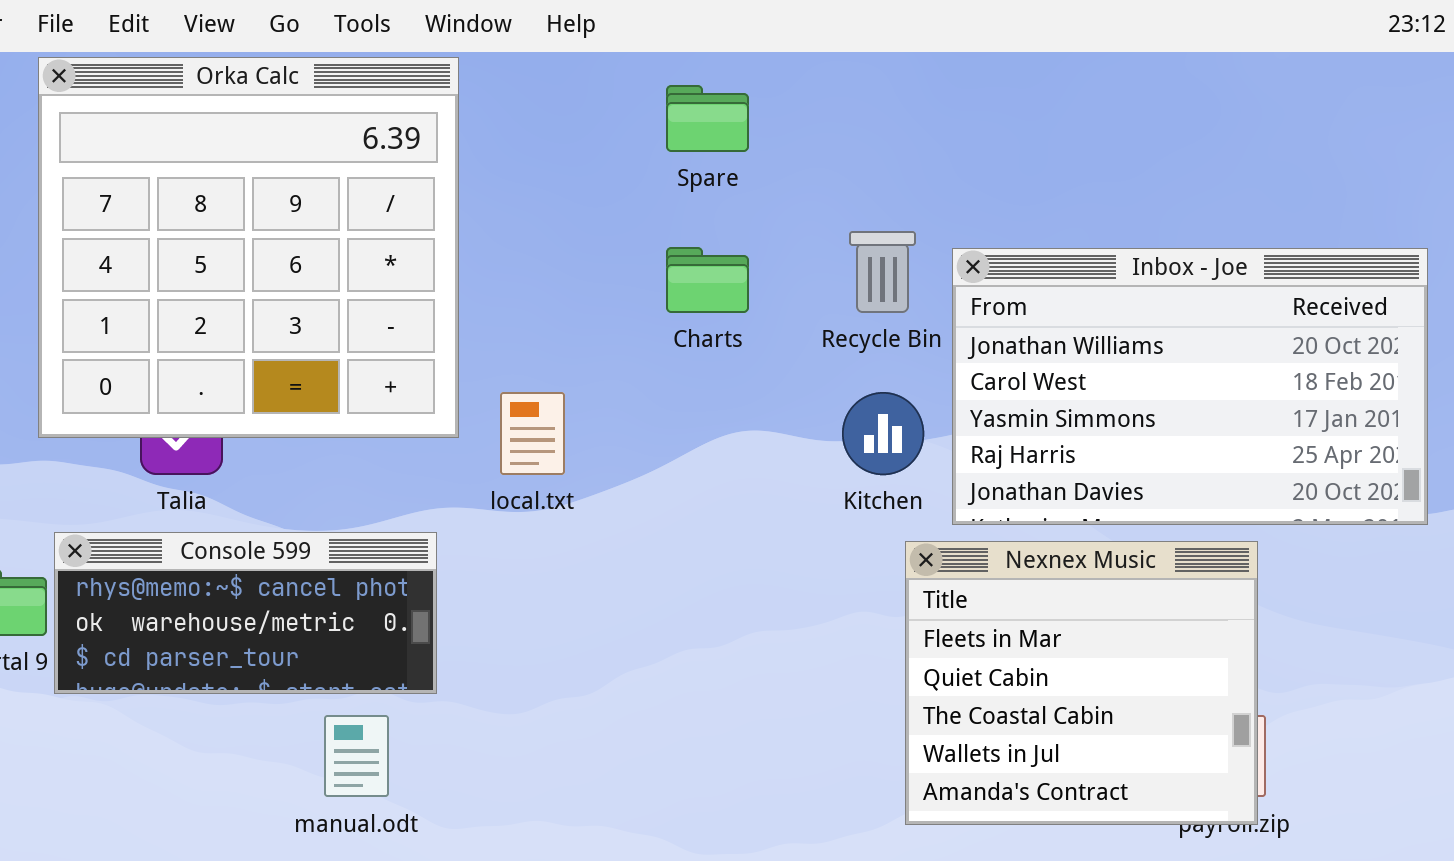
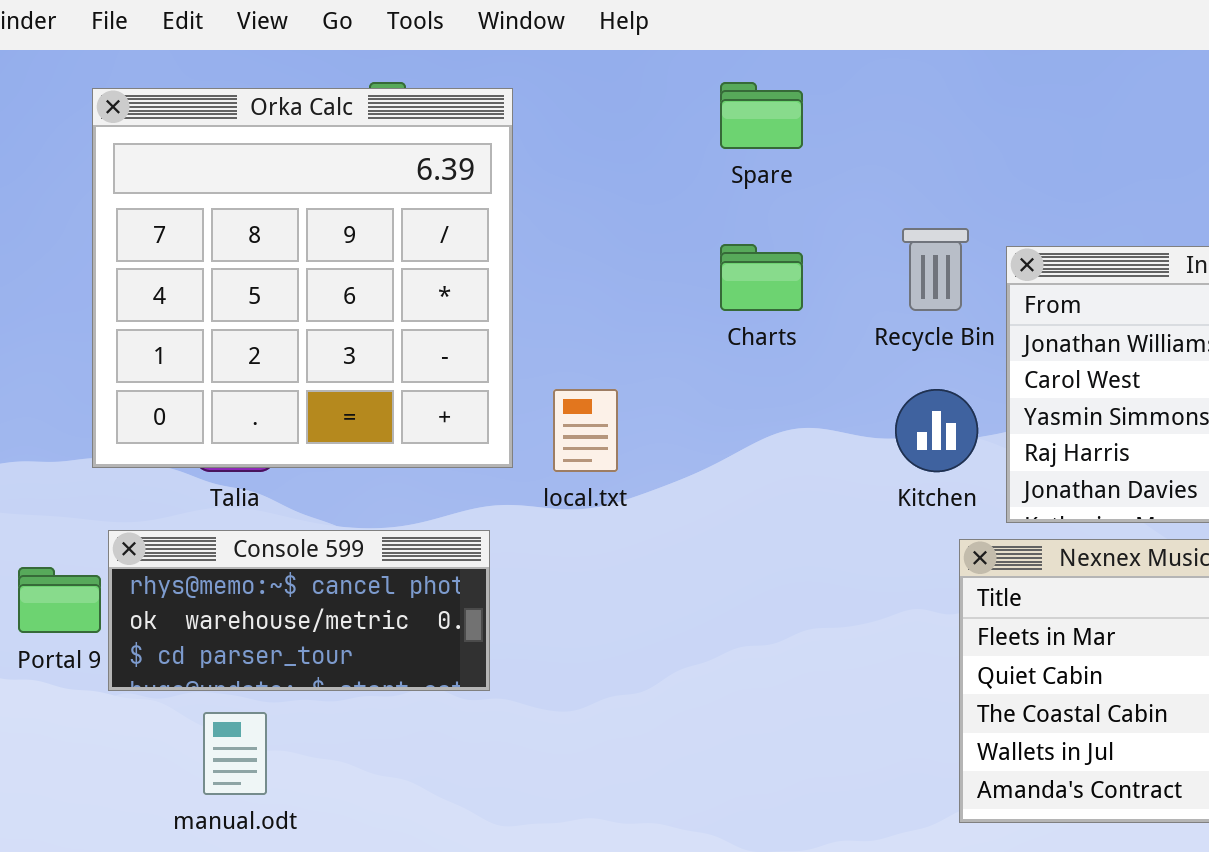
Orka Calc: [38,57,459,438] -> [92,88,513,468], moved
manual.odt: [324,715,389,797] -> [203,712,267,795], moved

